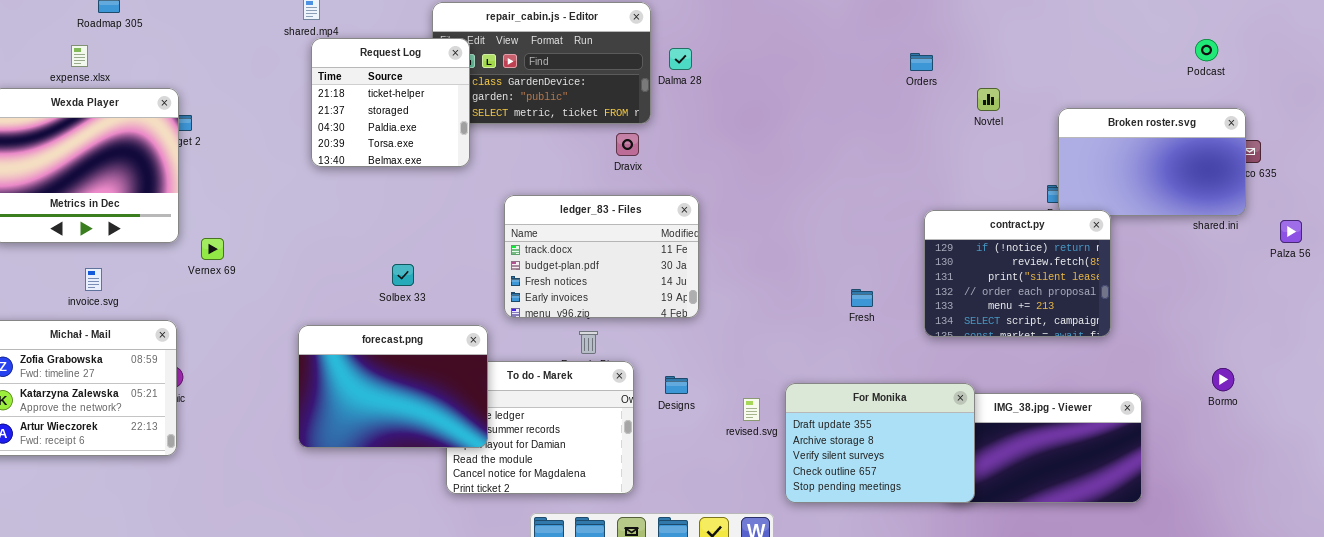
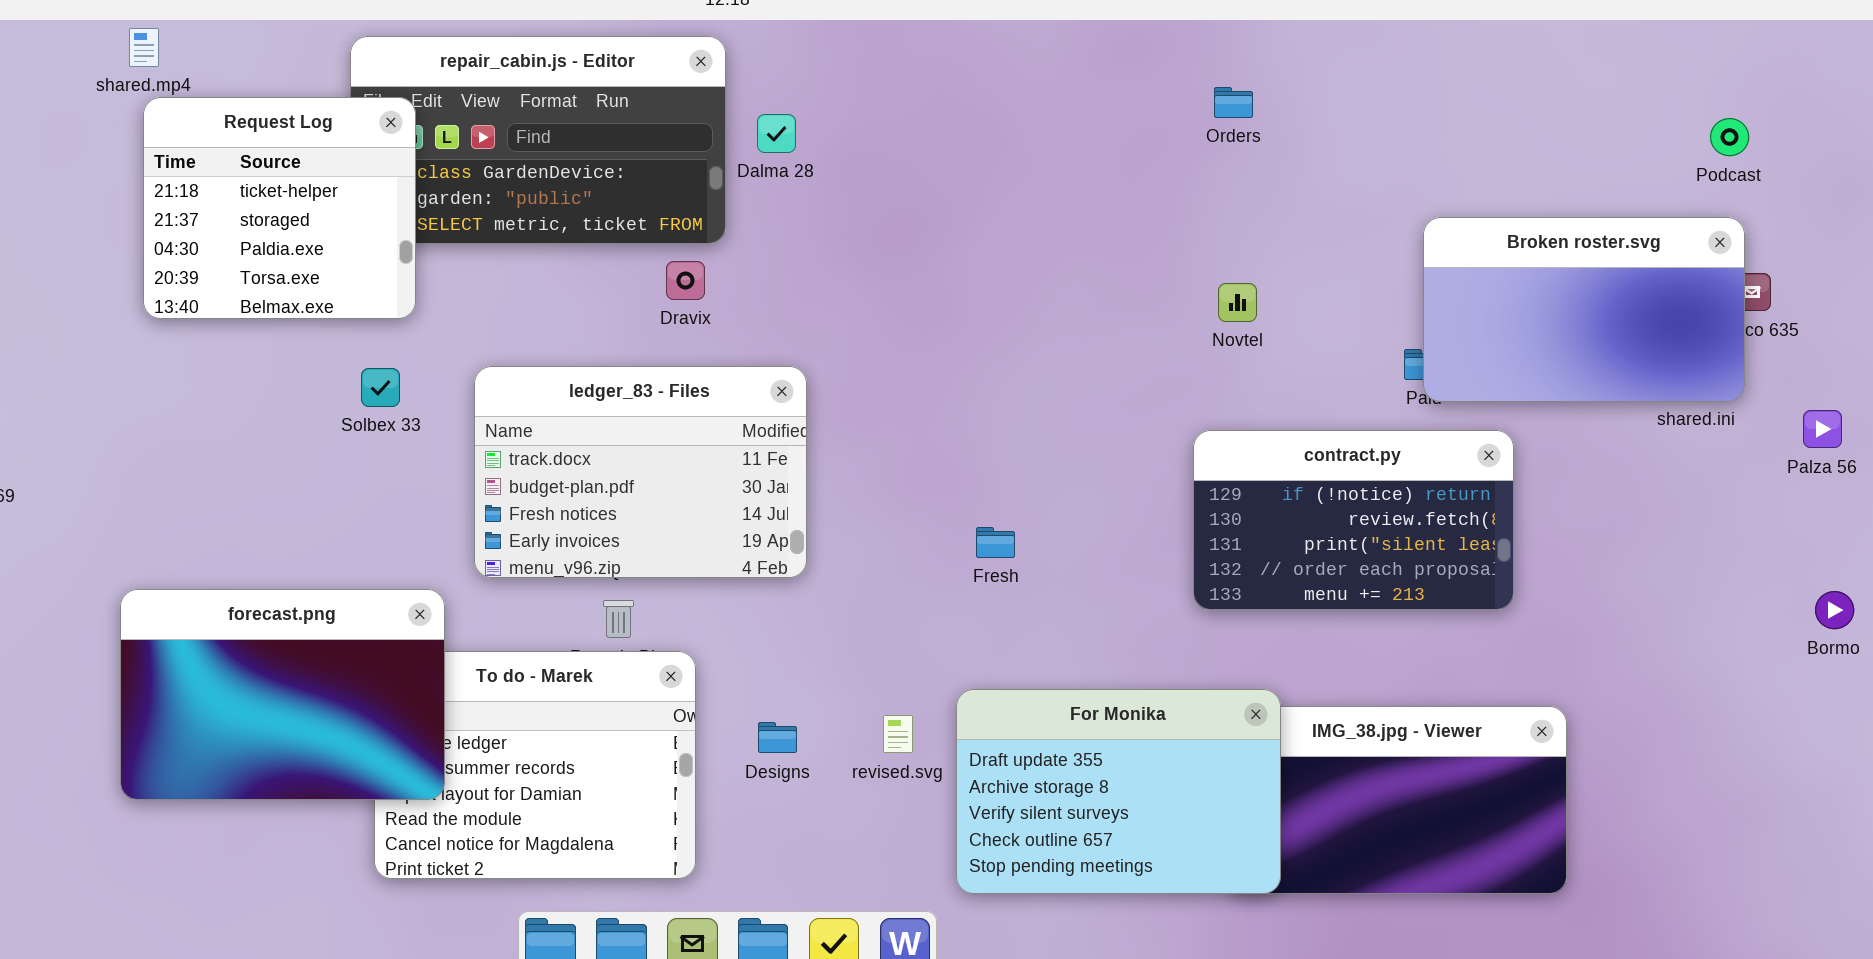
Podcast: [1195,39,1218,61] -> [1710,118,1749,156], moved
Orders: [910,53,933,71] -> [1214,87,1253,118], moved
Novtel: [977,88,1000,111] -> [1218,283,1257,322], moved
contract.py: [924,210,1111,337] -> [1193,430,1514,610], resized
Solbex 33: [392,264,414,286] -> [361,368,400,407], moved
Fresh: [851,289,873,307] -> [976,527,1015,558], moved
Bormo: [1212,368,1234,391] -> [1815,591,1854,629], moved
Designs: [665,376,688,394] -> [758,722,797,753], moved

